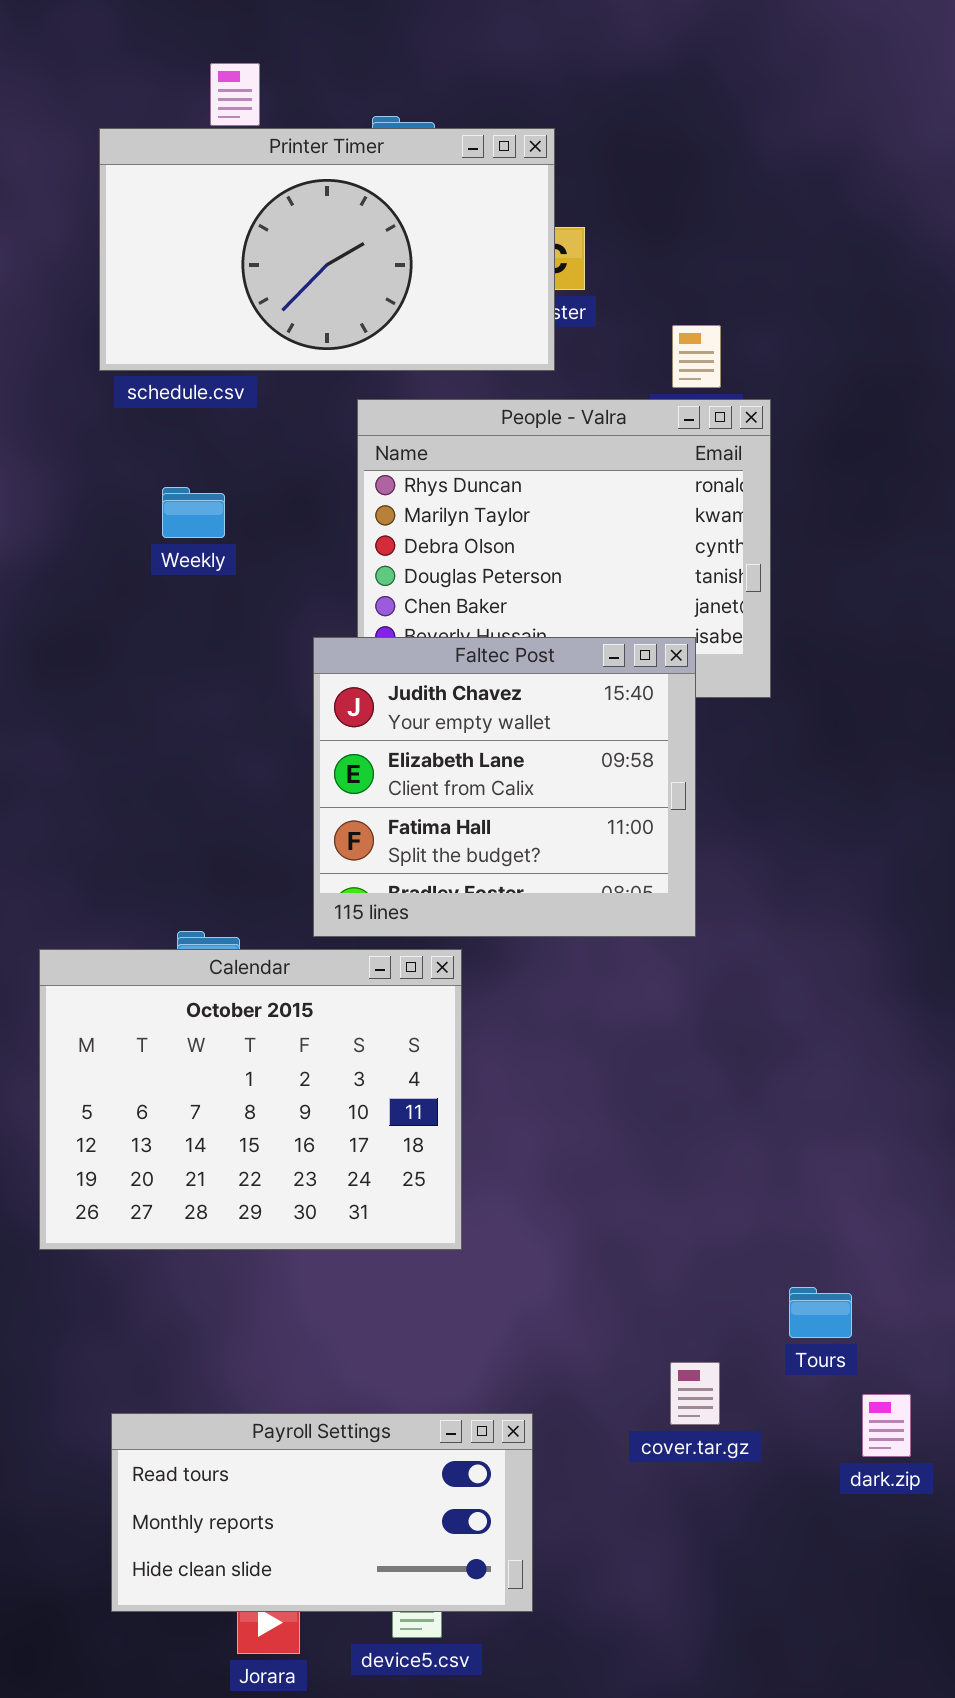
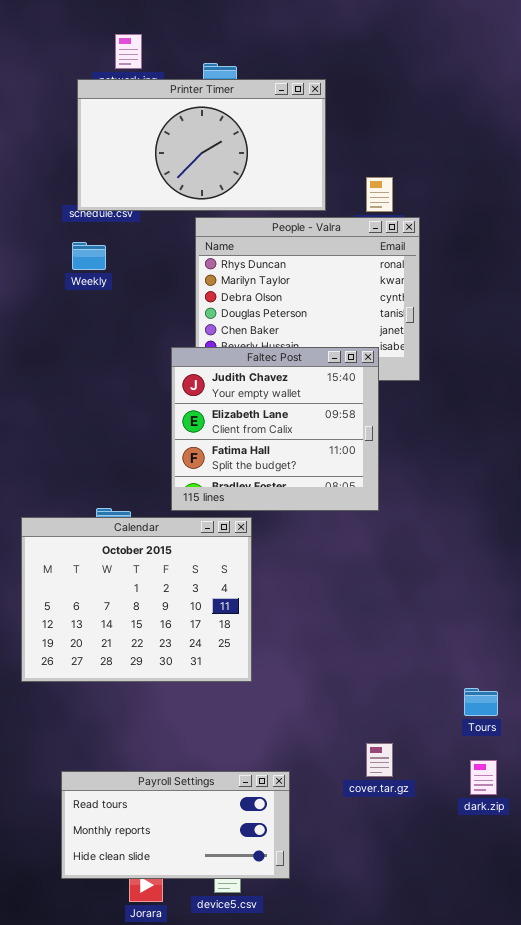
Printer Timer: [99,128,555,371] -> [77,79,326,211], moved
Weekly: [162,487,225,538] -> [72,242,106,270], moved
Tours: [789,1287,852,1338] -> [464,688,498,716], moved

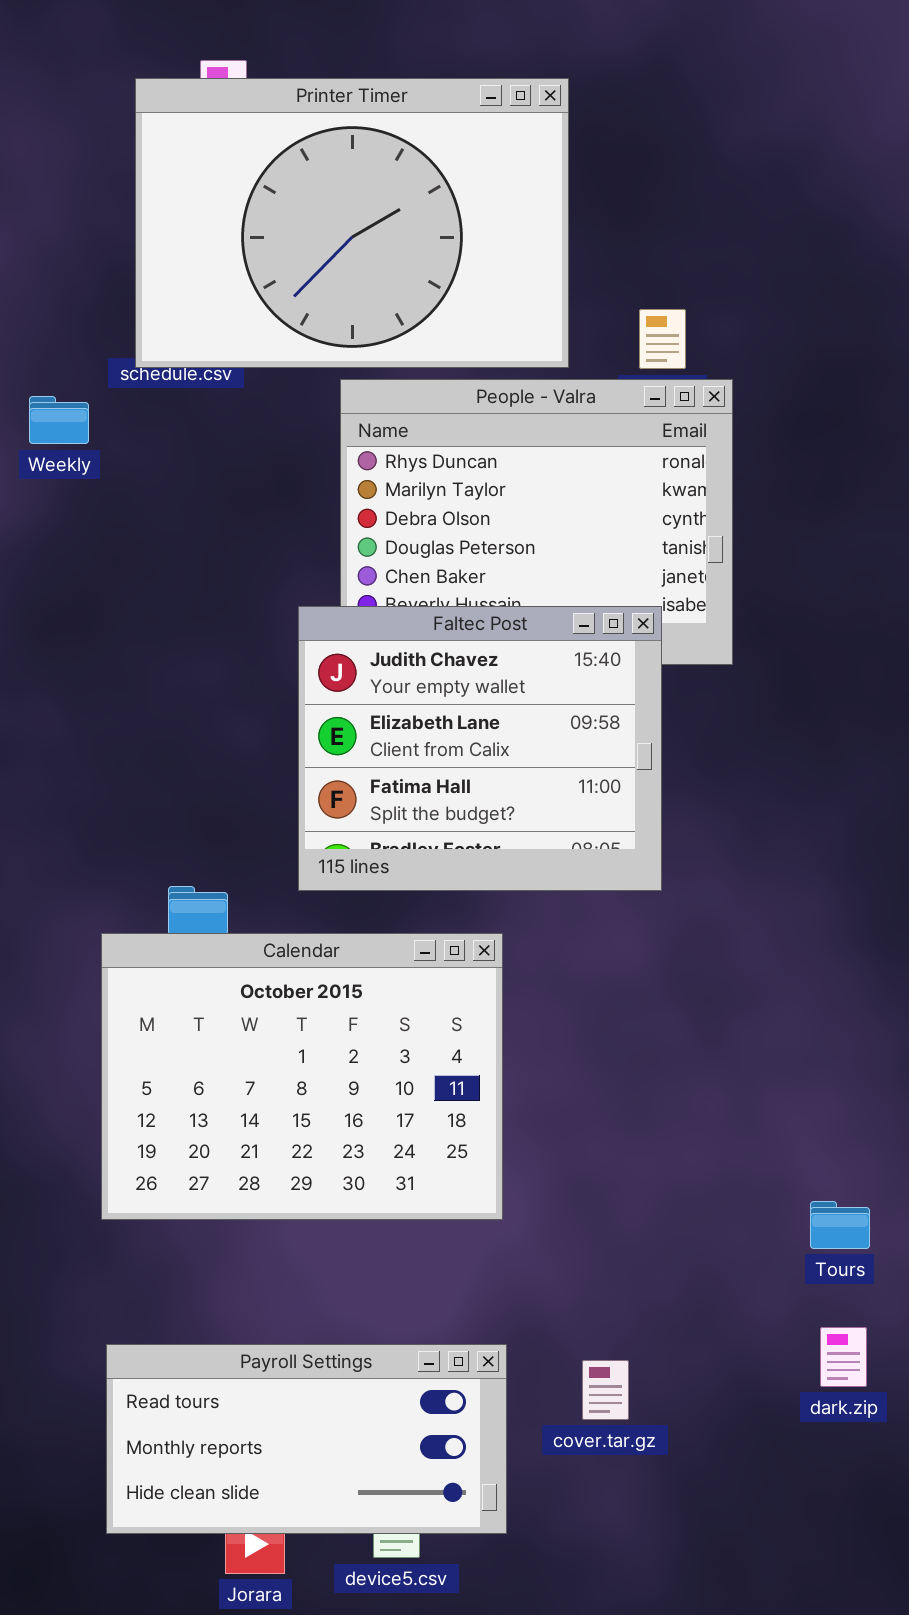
Printer Timer: [77,79,326,211] -> [135,78,569,368], resized
Weekly: [72,242,106,270] -> [29,396,89,444], moved
Calendar: [21,517,252,682] -> [101,933,503,1220], moved
cover.tar.gz: [366,743,393,777] -> [582,1360,629,1420], moved

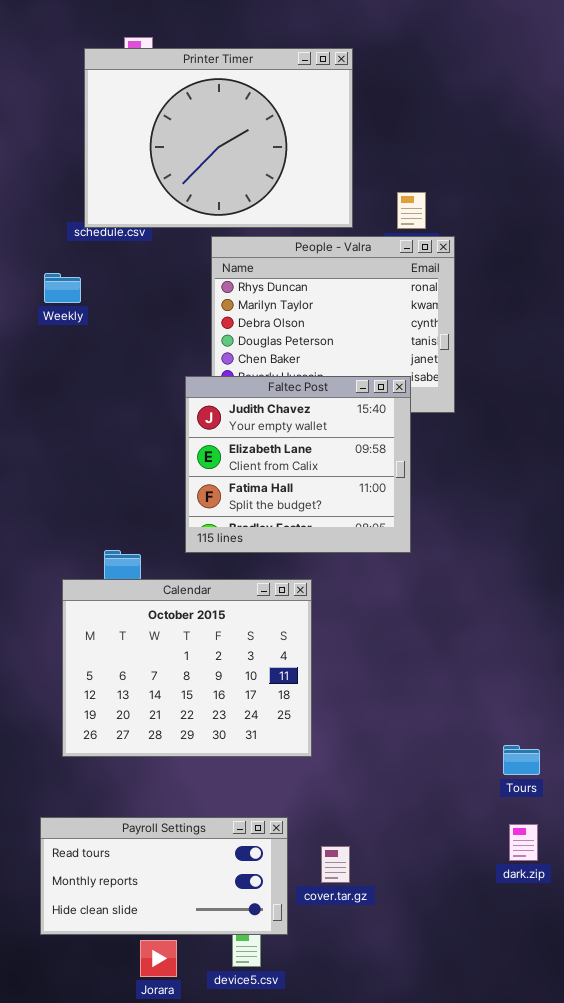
Weekly: [29,396,89,444] -> [44,273,81,303], moved
Payroll Settings: [106,1344,507,1534] -> [40,817,288,935], moved
cover.tar.gz: [582,1360,629,1420] -> [321,846,350,883], moved

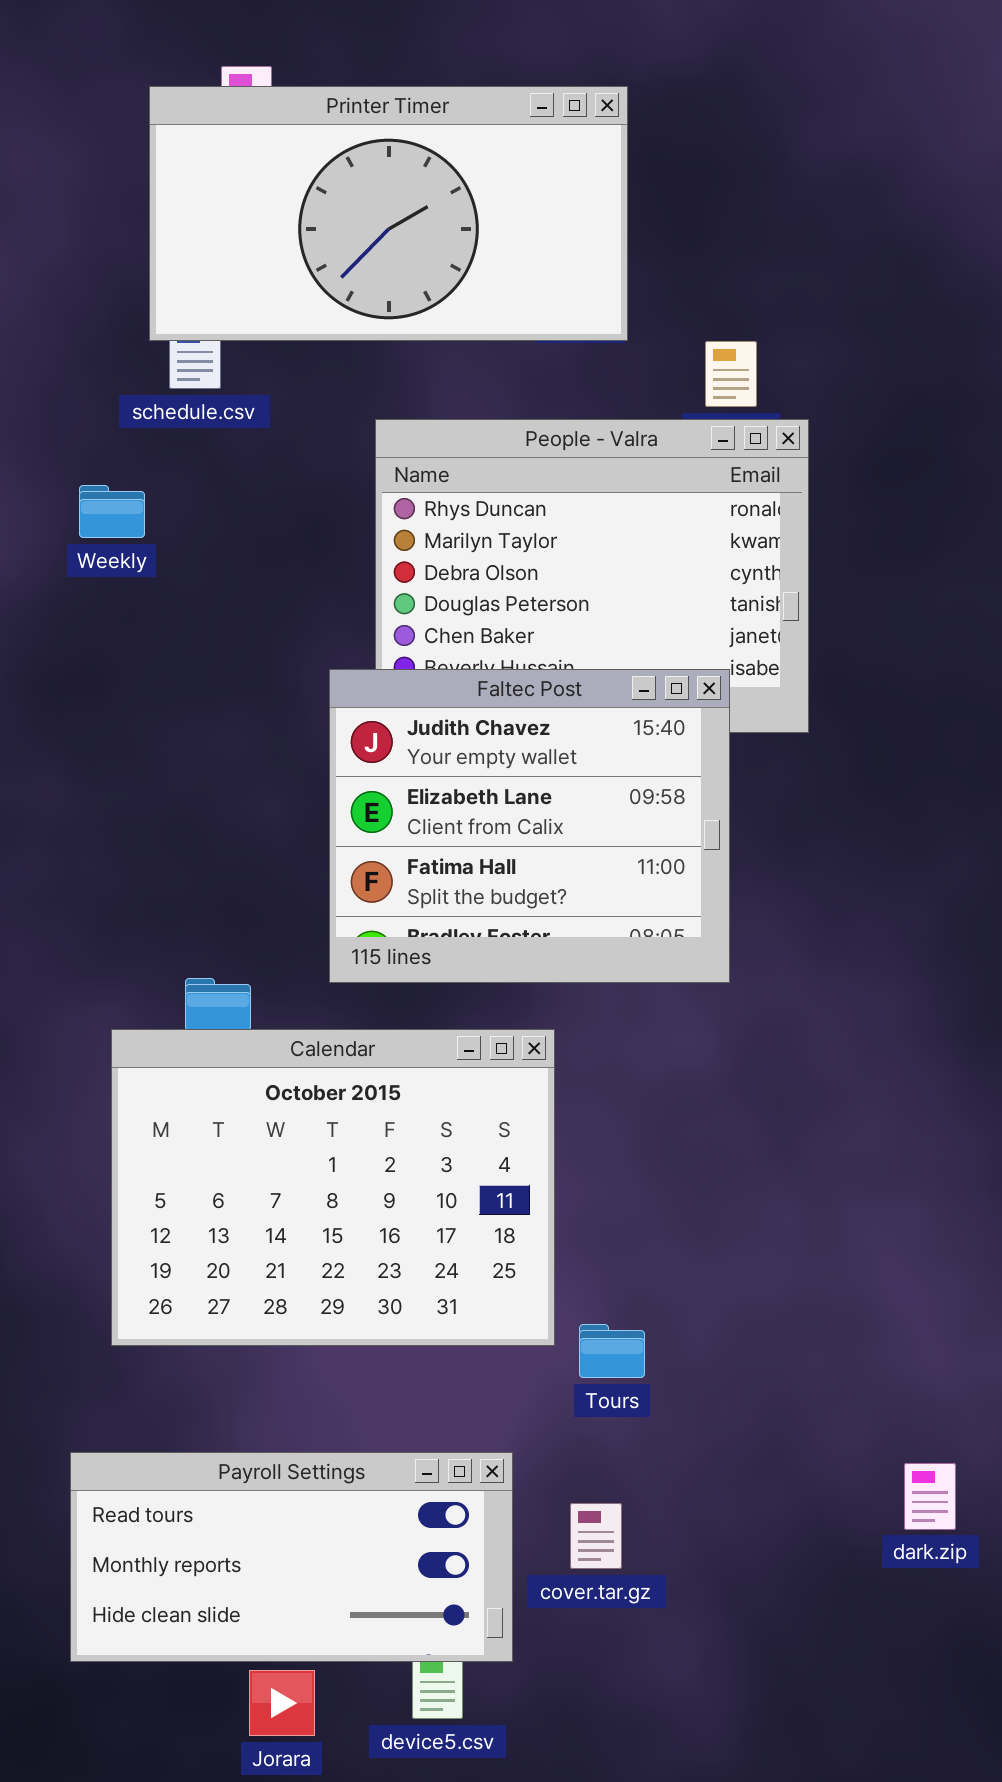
Printer Timer: [84,48,353,228] -> [149,86,628,341], resized
Tours: [503,745,540,775] -> [579,1324,645,1378], moved

